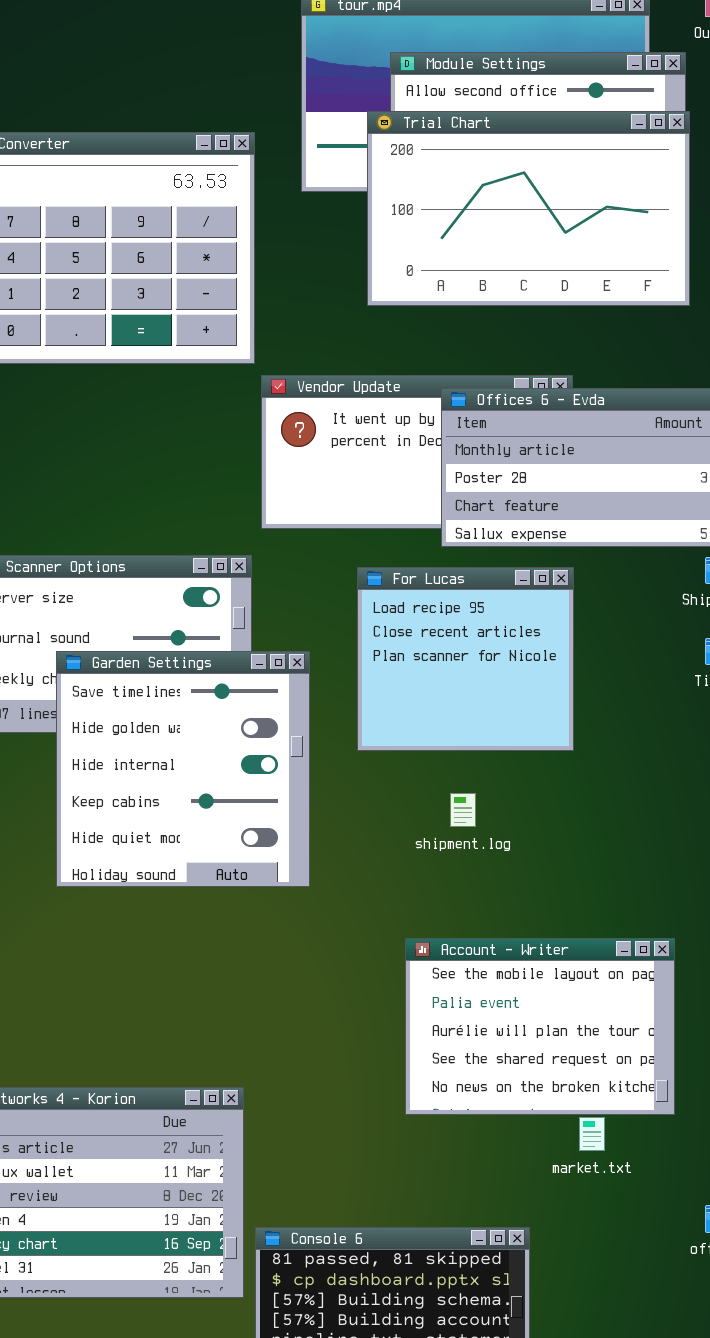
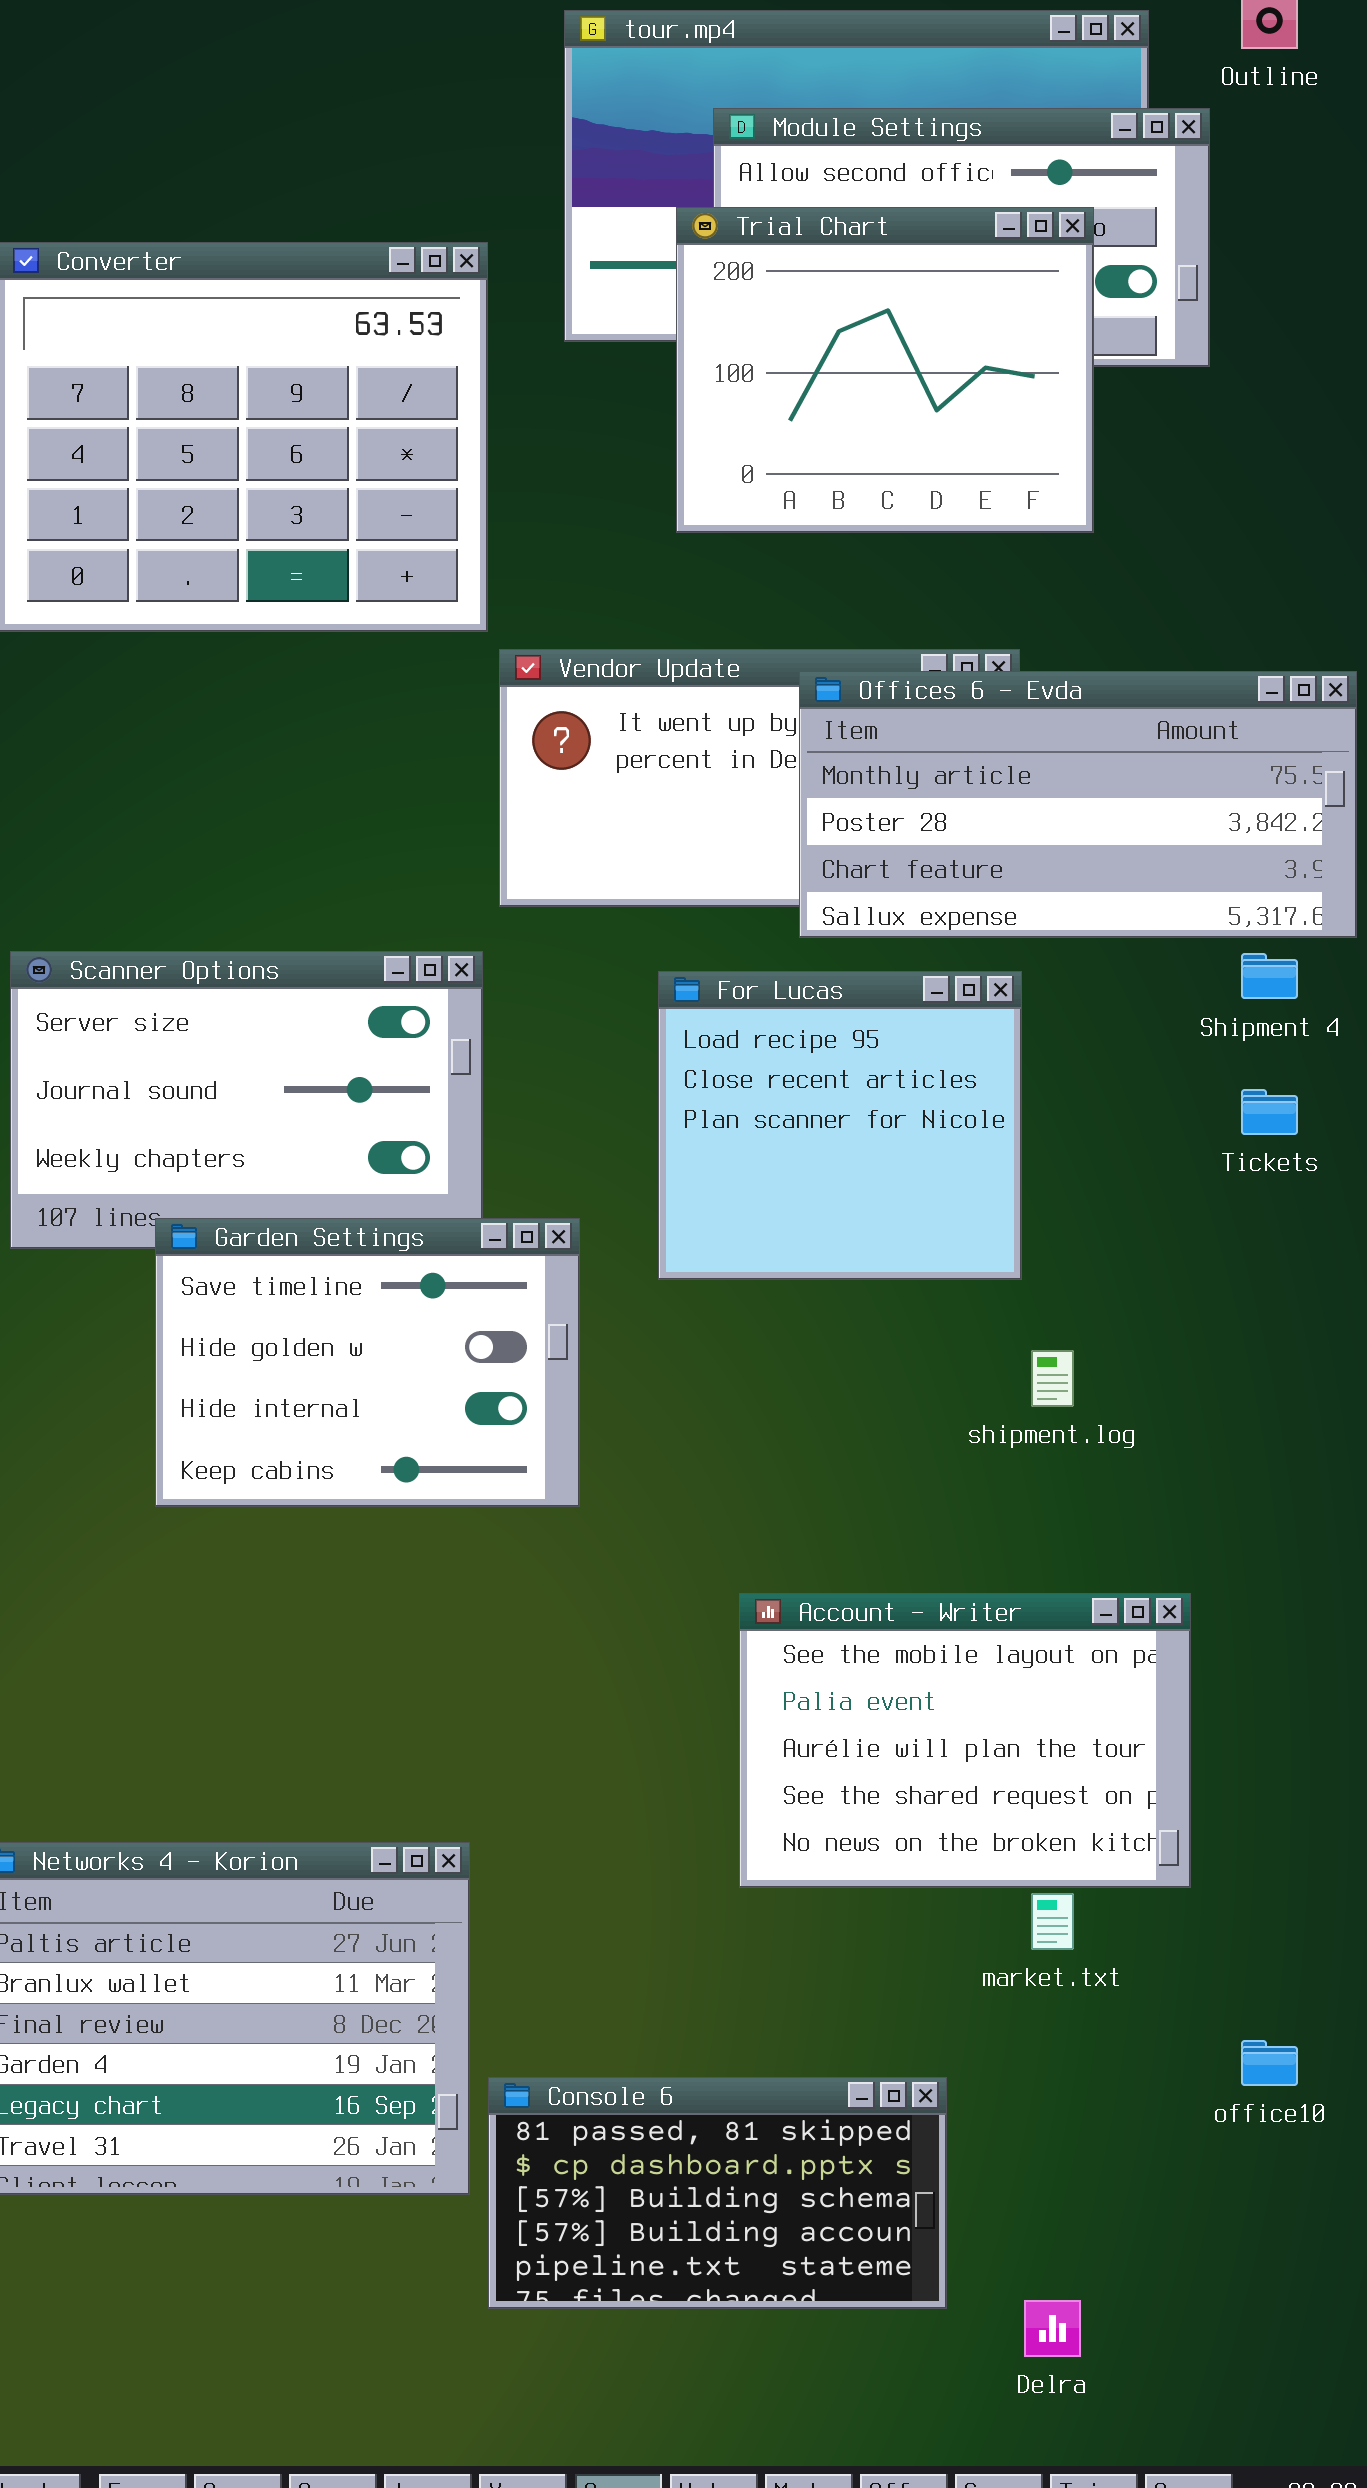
Trial Chart: [367,111,690,306] -> [676,207,1094,533], resized
Garden Settings: [56,651,310,887] -> [155,1218,580,1507], resized
shipment.log: [450,793,476,827] -> [1031,1350,1074,1407], moved

